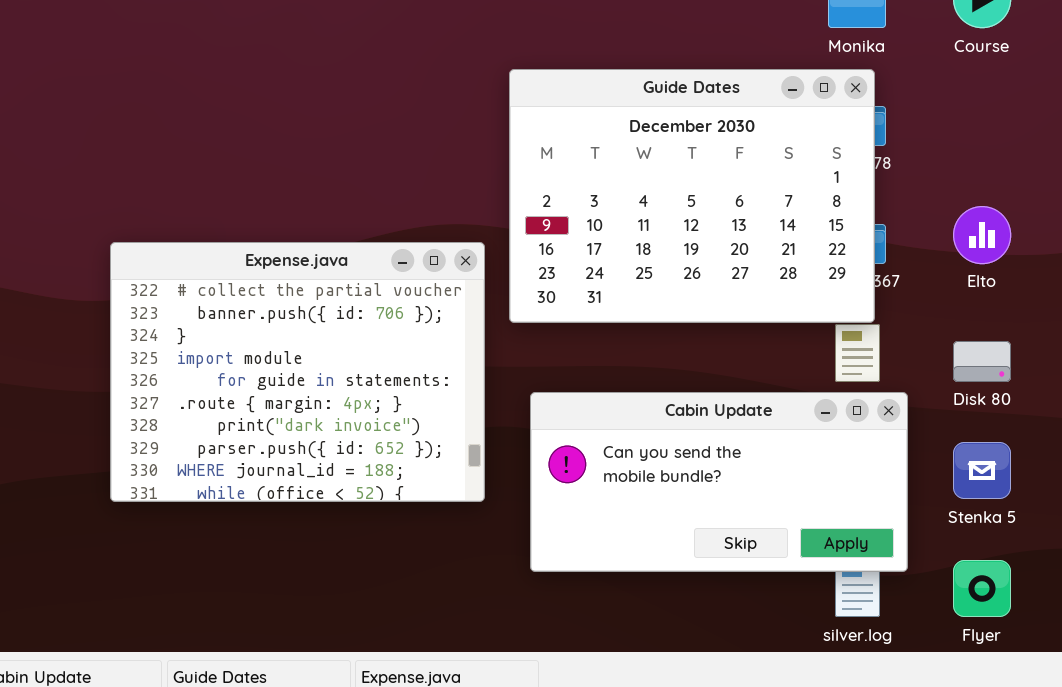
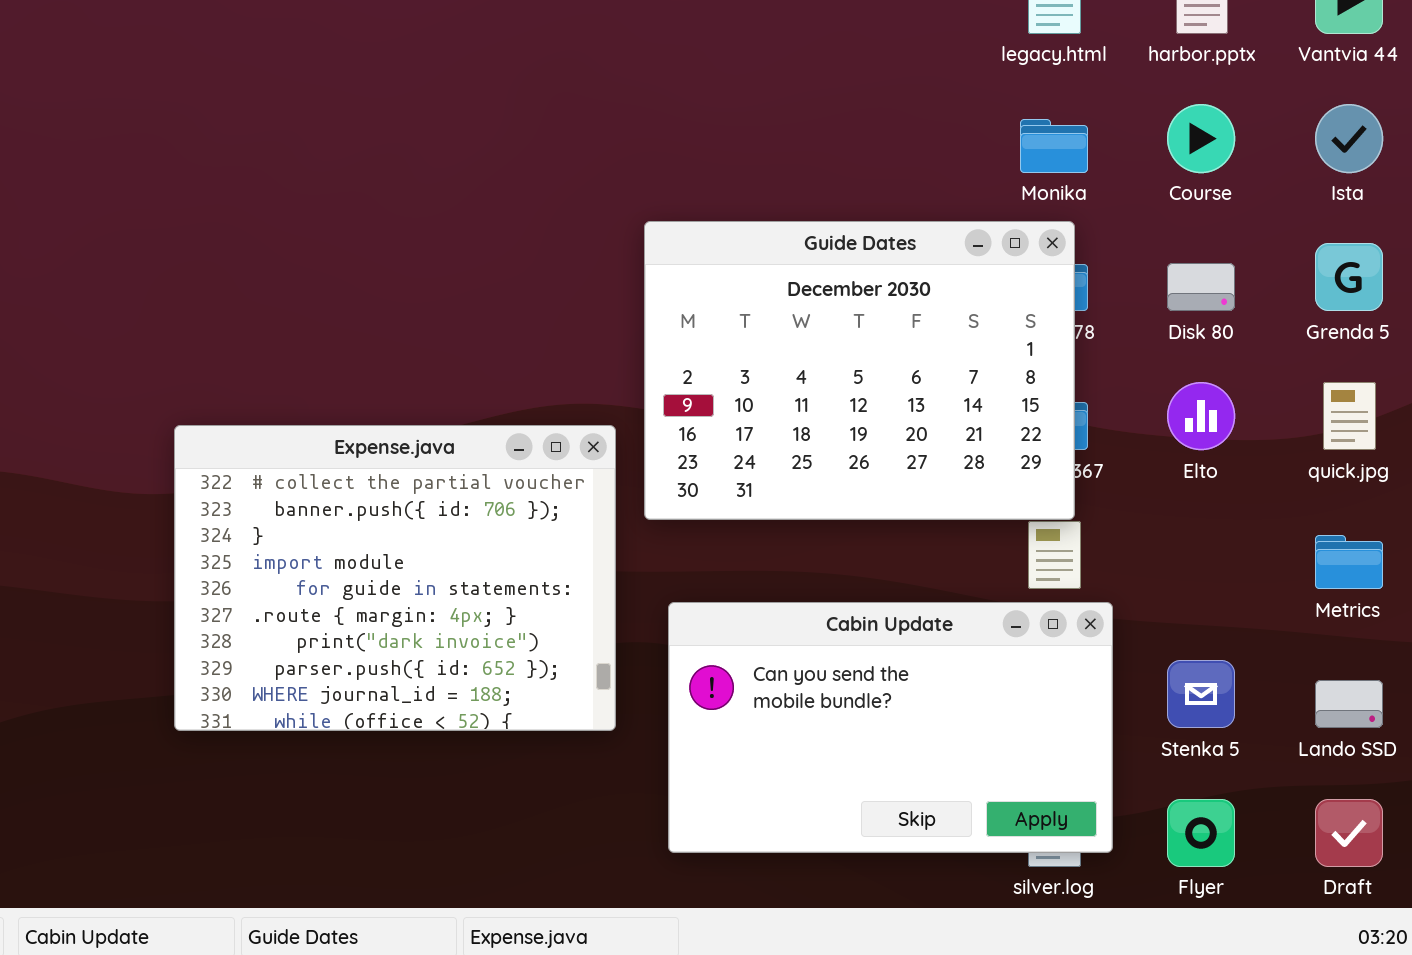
Disk 80: [953,341,1011,382] -> [1167,263,1235,311], moved
Cabin Update: [530,392,908,572] -> [668,602,1113,853], resized

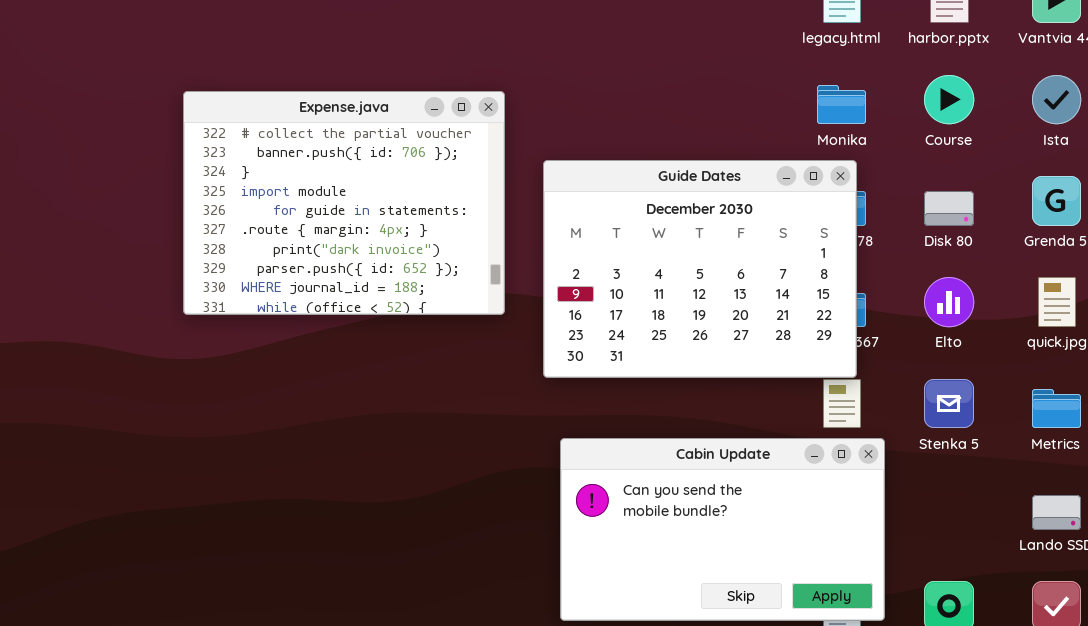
Expense.java: [174,425,616,731] -> [183,91,505,315], moved
Stenka 5: [1167,660,1235,728] -> [924,379,974,428], moved

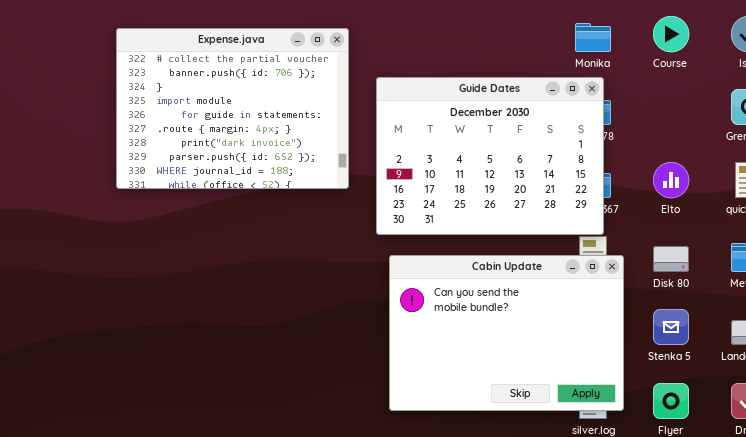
Disk 80: [924,191,974,226] -> [653,246,689,272], moved
Stenka 5: [924,379,974,428] -> [653,309,689,345], moved
Cabin Update: [560,438,885,621] -> [389,255,624,411], resized

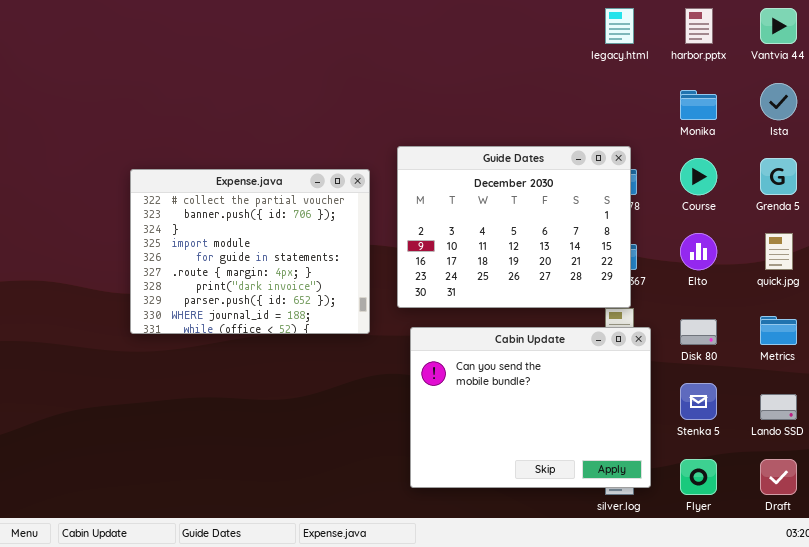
Course: [653,16,689,52] -> [680,158,717,195], moved
Monika: [575,23,611,52] -> [680,90,717,120], moved
Expense.java: [116,28,349,189] -> [130,169,370,334], moved

